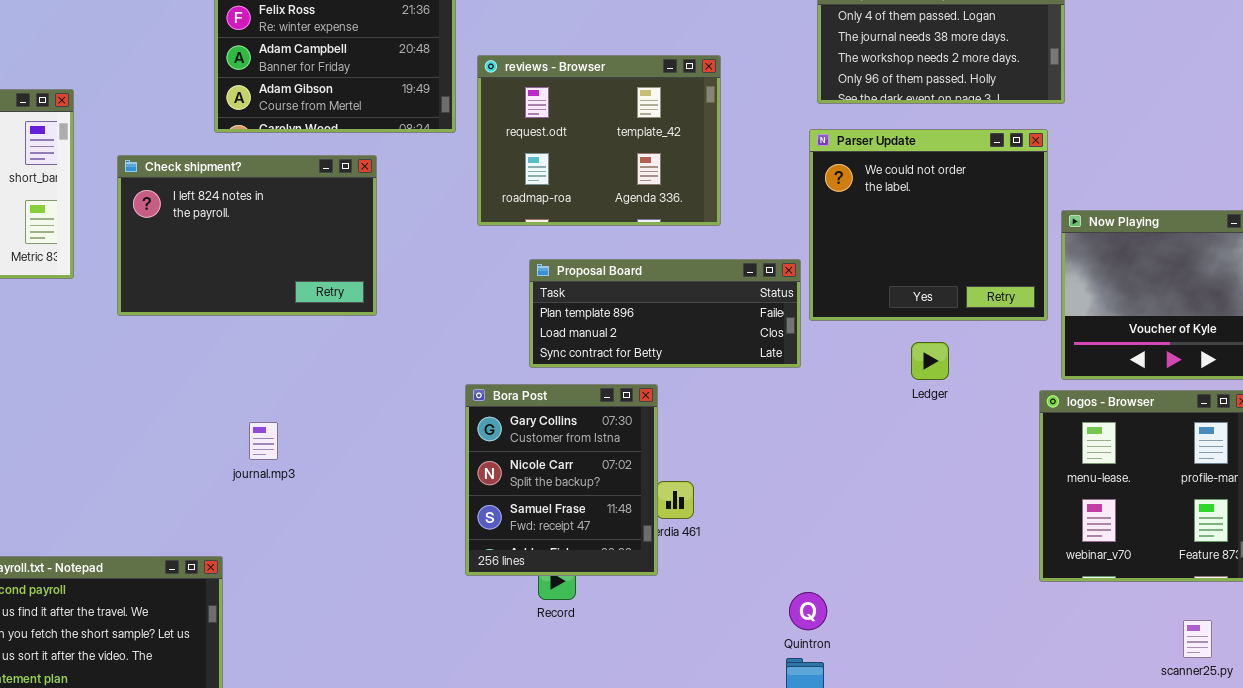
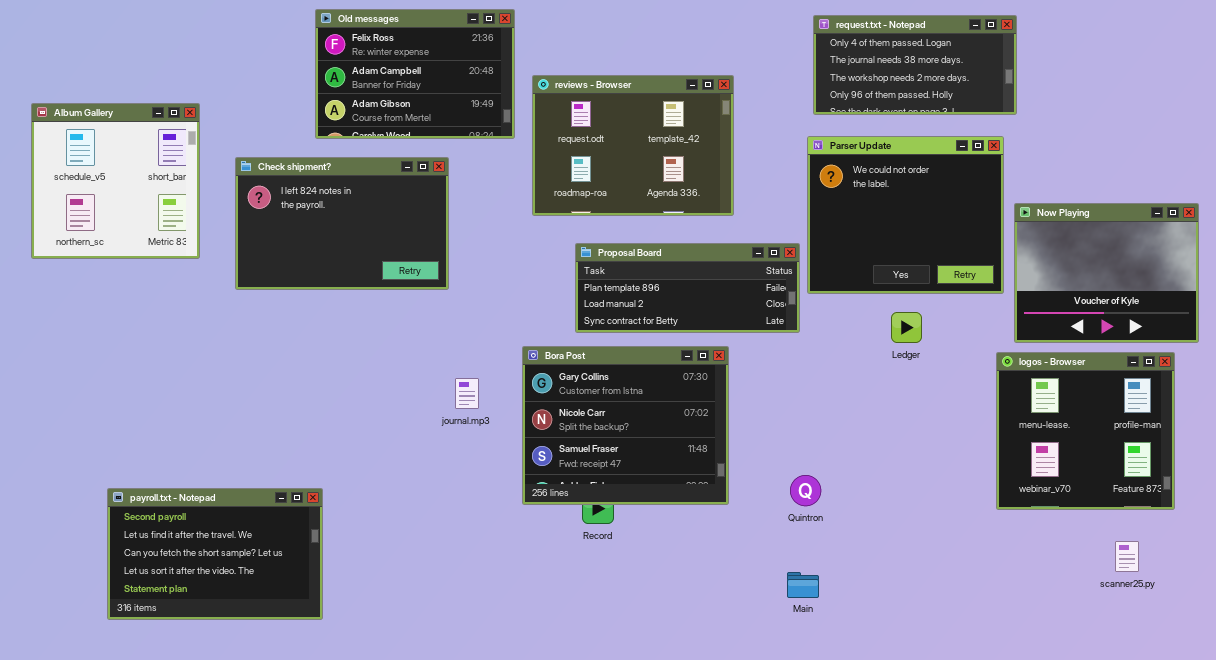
Bora Post: [465,384,658,576] -> [522,346,729,505], resized
journal.mp3: [249,422,278,460] -> [455,378,479,409], moved
Quintron: [789,592,827,630] -> [790,475,821,506], moved

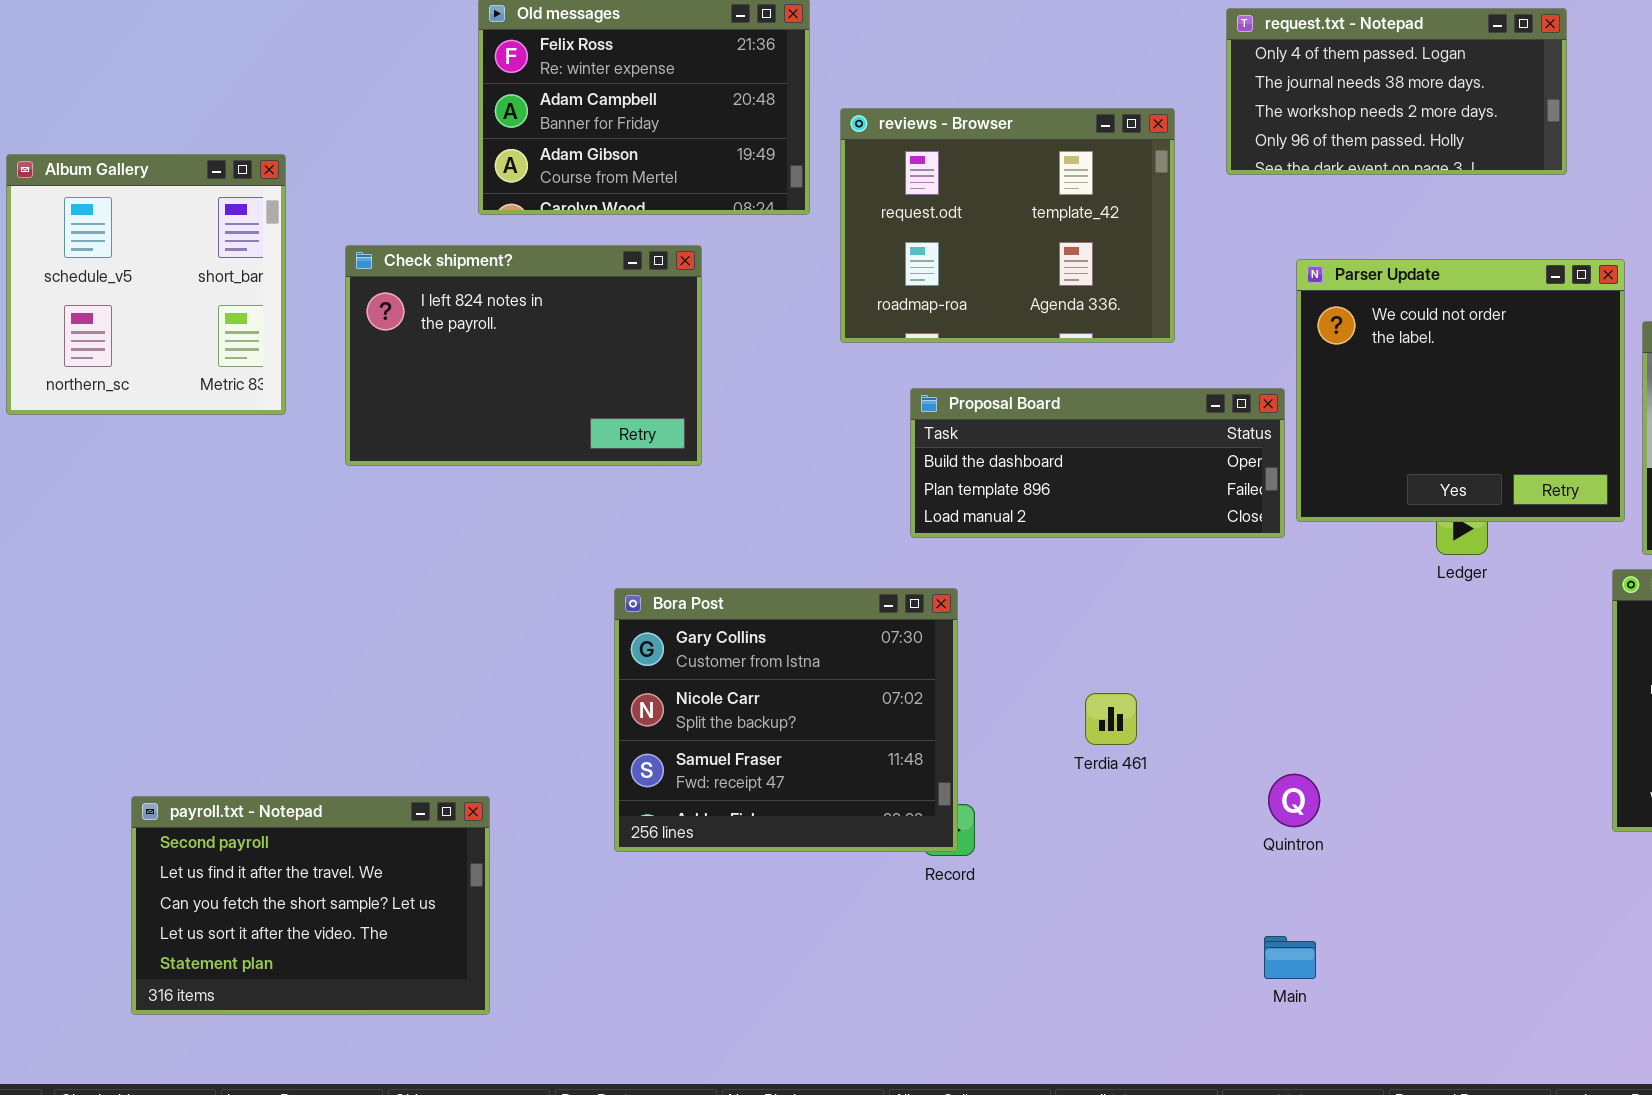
request.txt - Notepad: [813,15,1017,115] -> [1226,8,1567,175], moved
Parser Update: [807,136,1004,294] -> [1296,259,1625,522], moved
Proposal Board: [575,243,800,333] -> [910,388,1285,538], scrolled up 1 row
Bora Post: [522,346,729,505] -> [614,588,958,852], moved

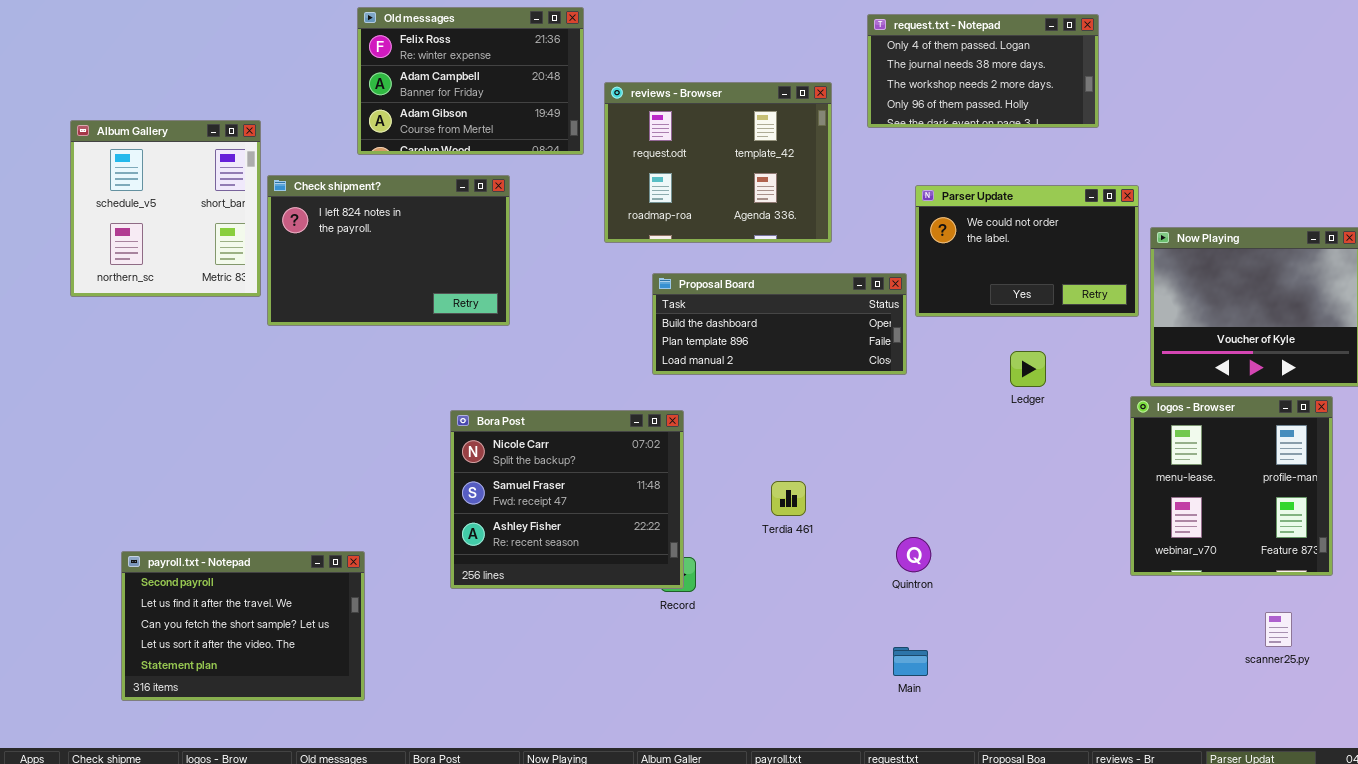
Album Gallery: [6,154,286,415] -> [70,120,261,297], moved
Parser Update: [1296,259,1625,522] -> [915,185,1139,317], resized
Bora Post: [614,588,958,852] -> [450,410,684,589], scrolled down 1 row

